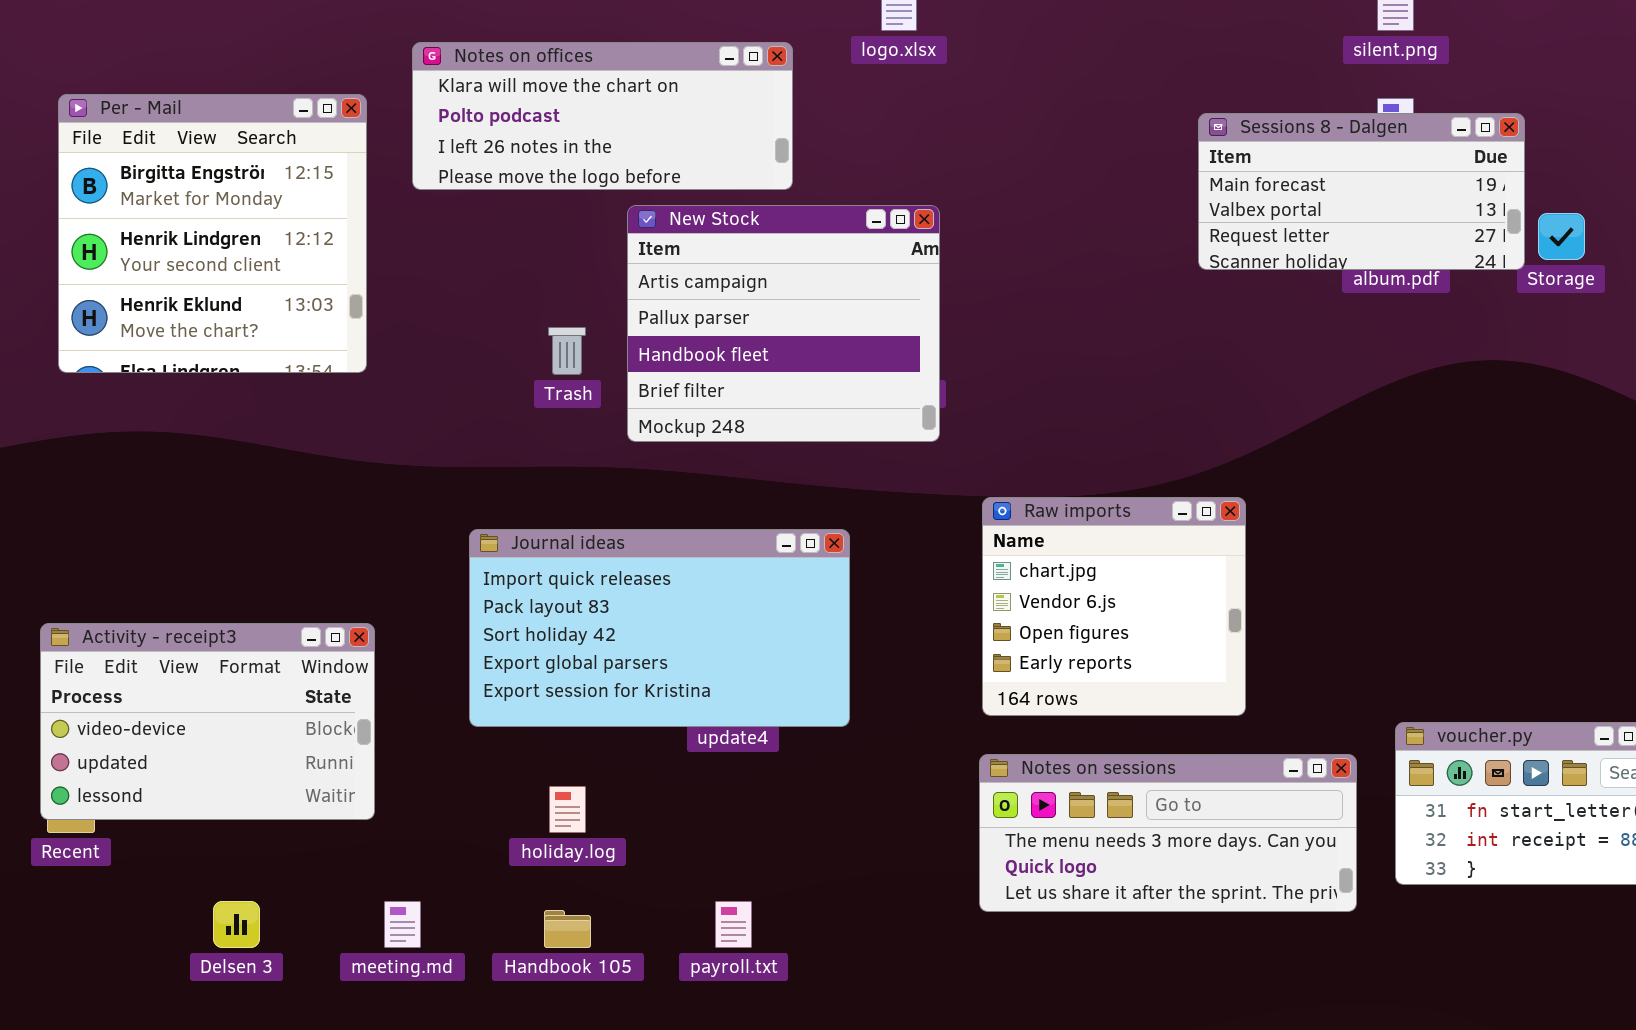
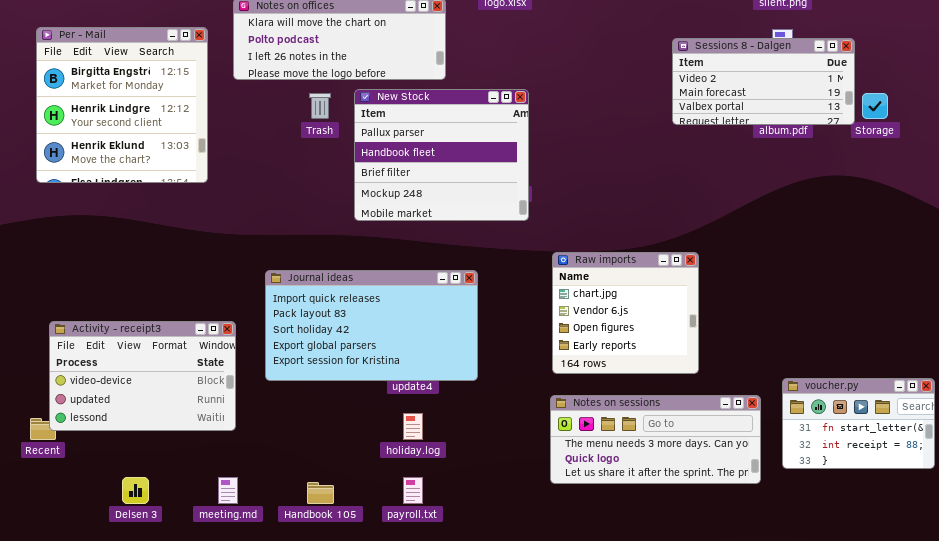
Sessions 8 - Dalgen: [1198,113,1525,270] -> [672,38,855,125], scrolled up 1 row
New Stock: [627,205,940,442] -> [354,89,529,221], scrolled down 1 row
Trash: [548,327,586,375] -> [309,93,331,119], moved
Activity - receipt3: [40,623,375,820] -> [49,321,236,431], moved
holiday.log: [549,786,586,833] -> [403,413,423,440], moved

